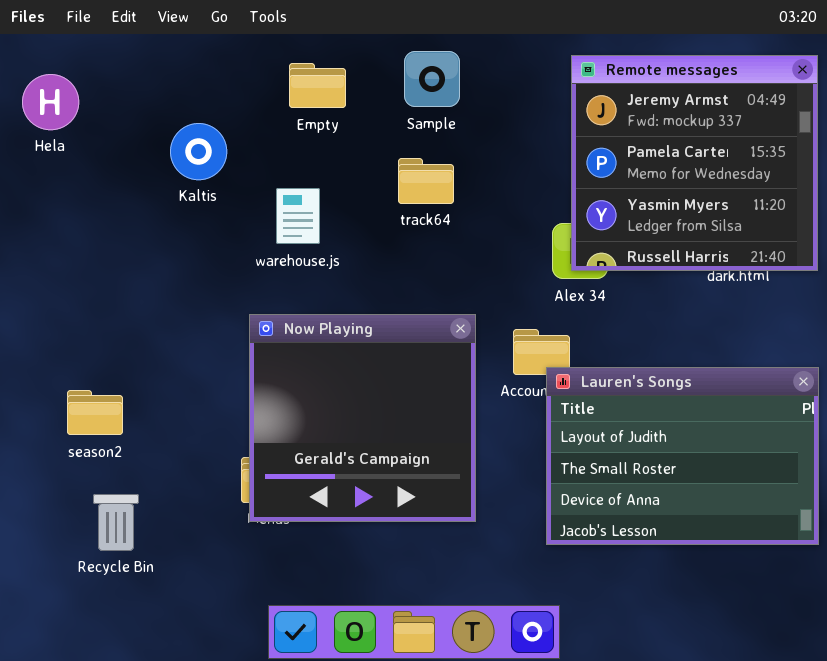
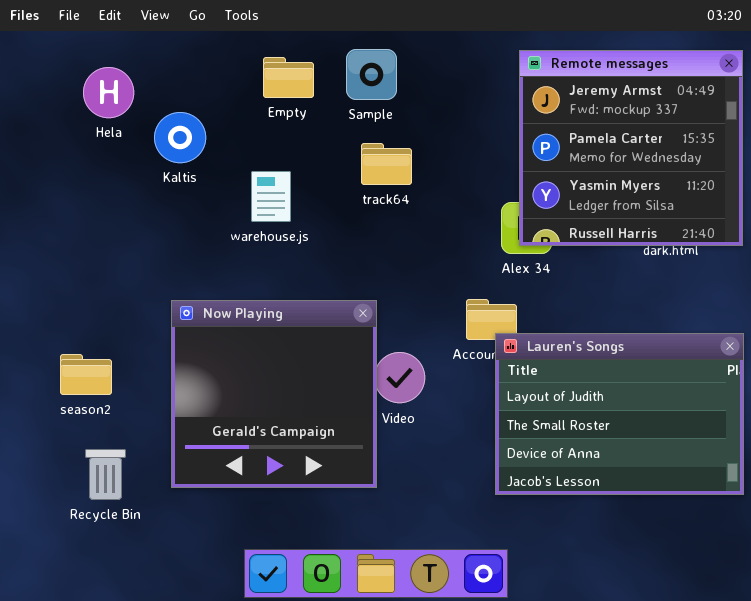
Sample: [404,51,460,107] -> [346,49,397,100], moved
Hela: [22,74,79,130] -> [83,67,134,118], moved
Now Playing: [249,314,476,522] -> [171,300,377,488], moved

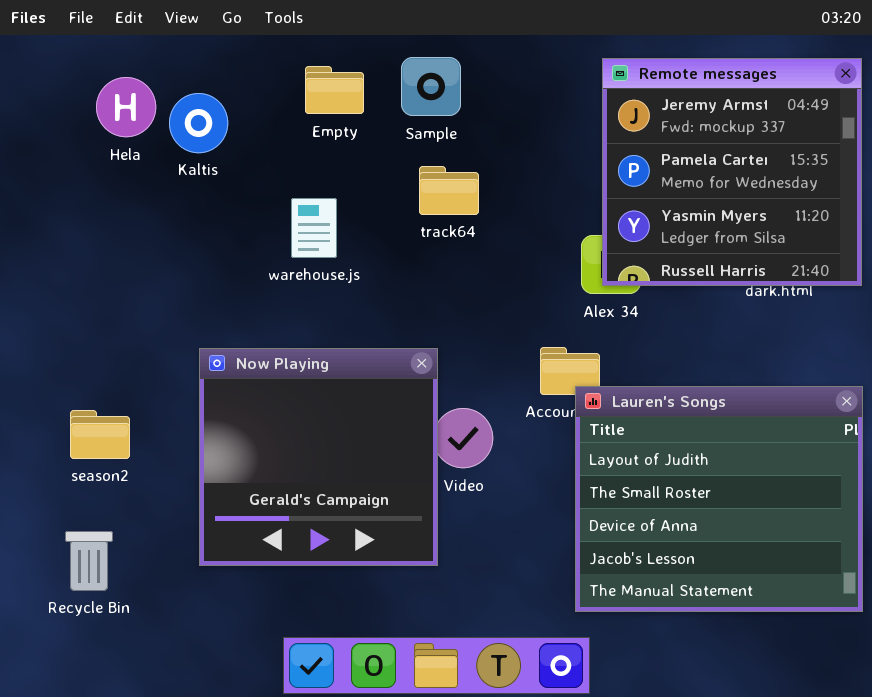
Kaltis: [154,112,206,163] -> [169,93,228,153], moved
Lauren's Songs: [495,333,744,495] -> [575,386,863,612], resized
Recycle Bin: [85,449,126,500] -> [65,531,113,591], moved

